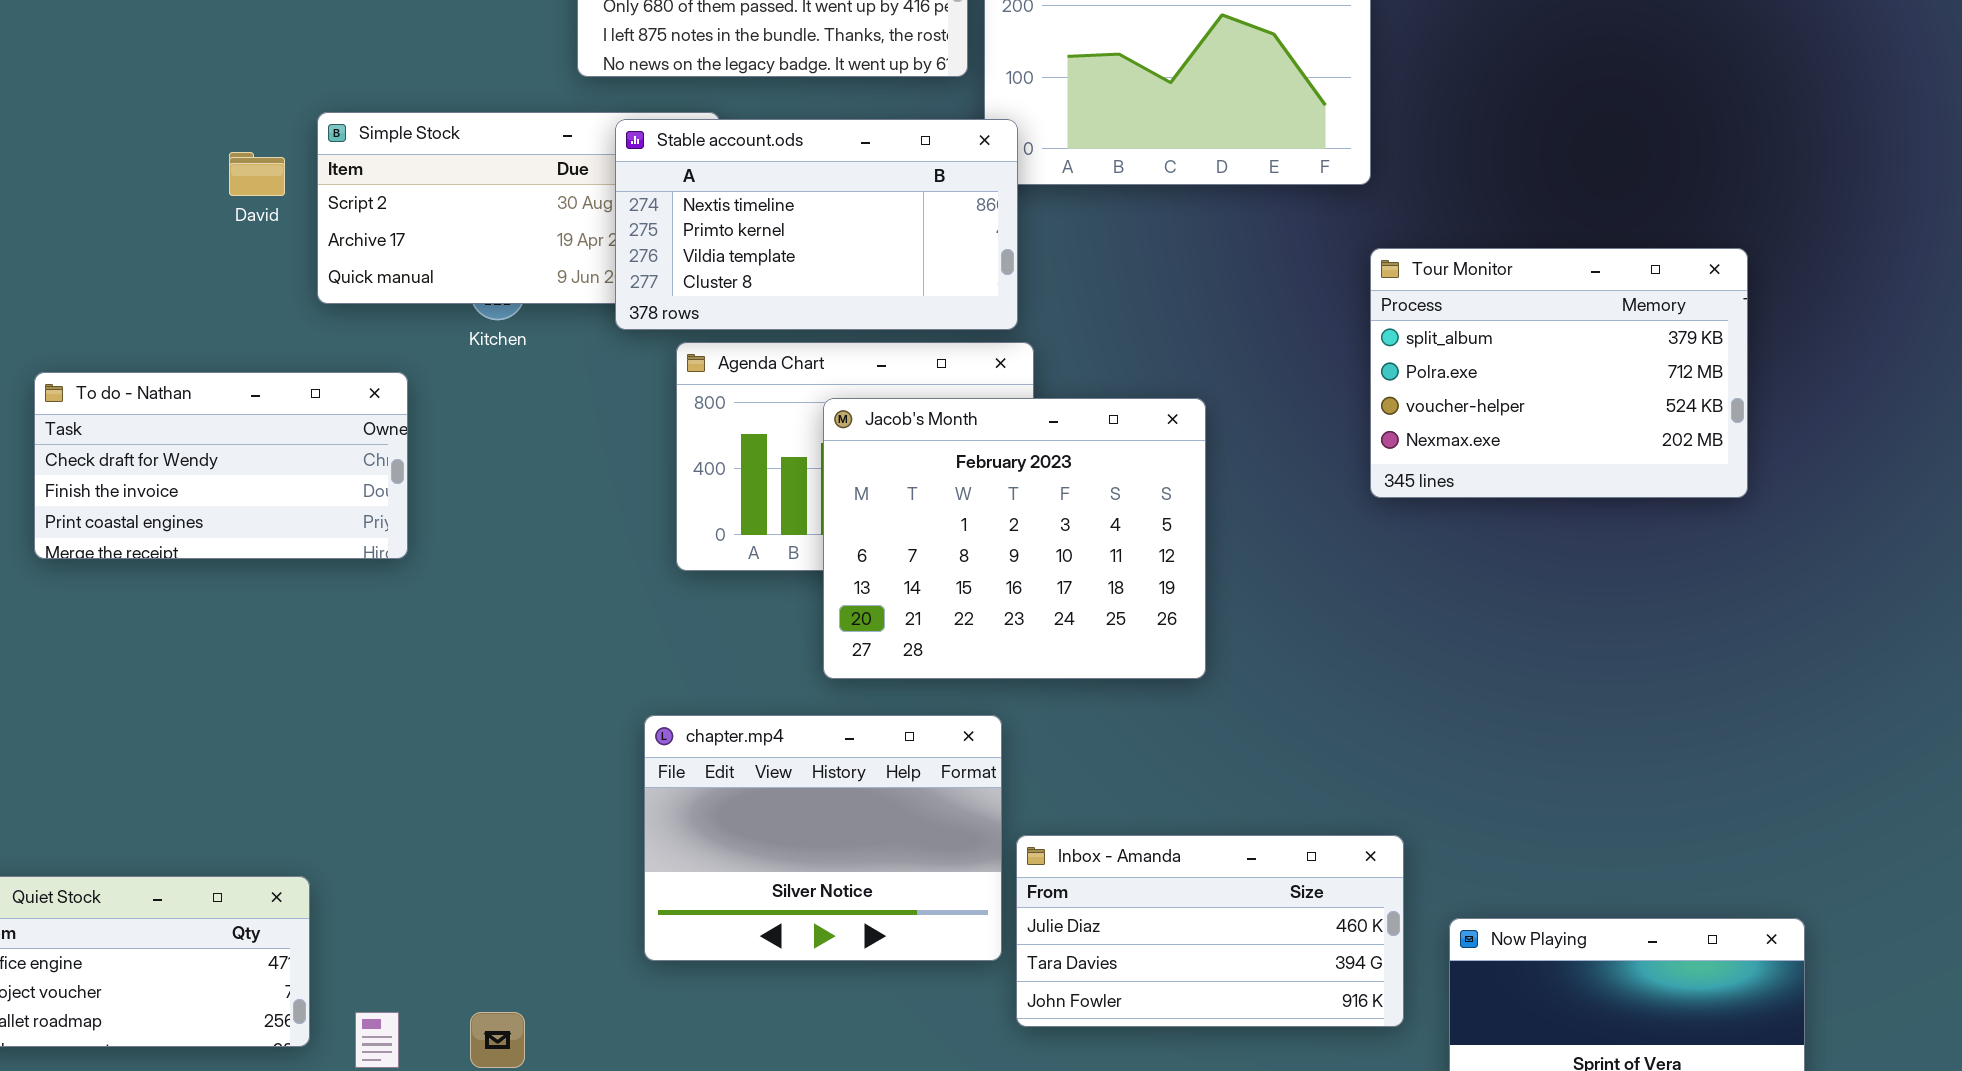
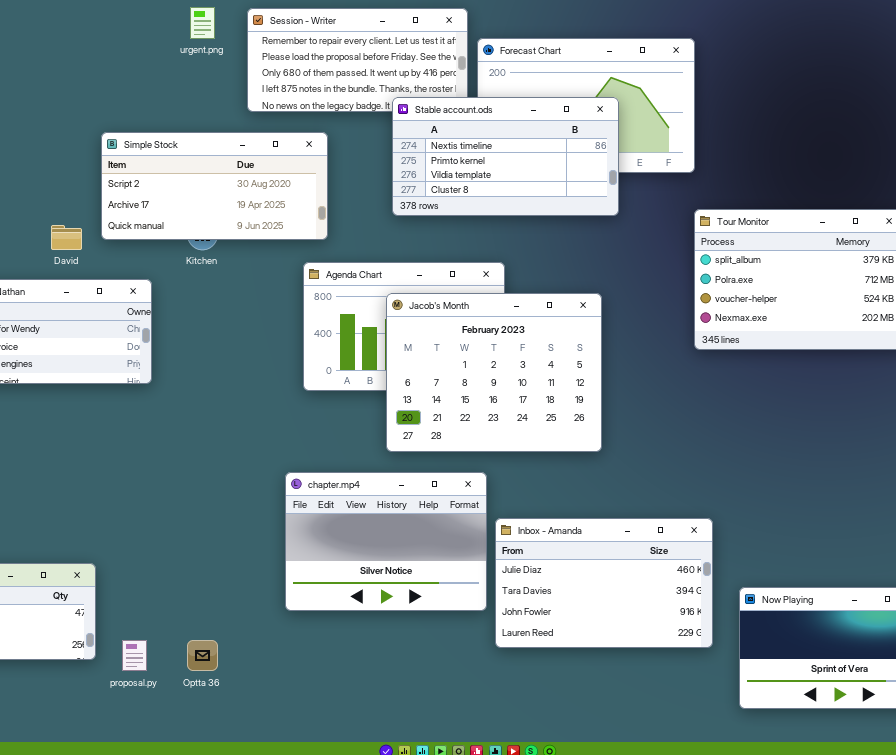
Stable account.ods: [615,119,1018,330] -> [392,97,619,216], moved
David: [229,152,285,196] -> [51,225,82,250], moved
Inbox - Amanda: [1016,835,1404,1027] -> [495,518,713,648], resized

